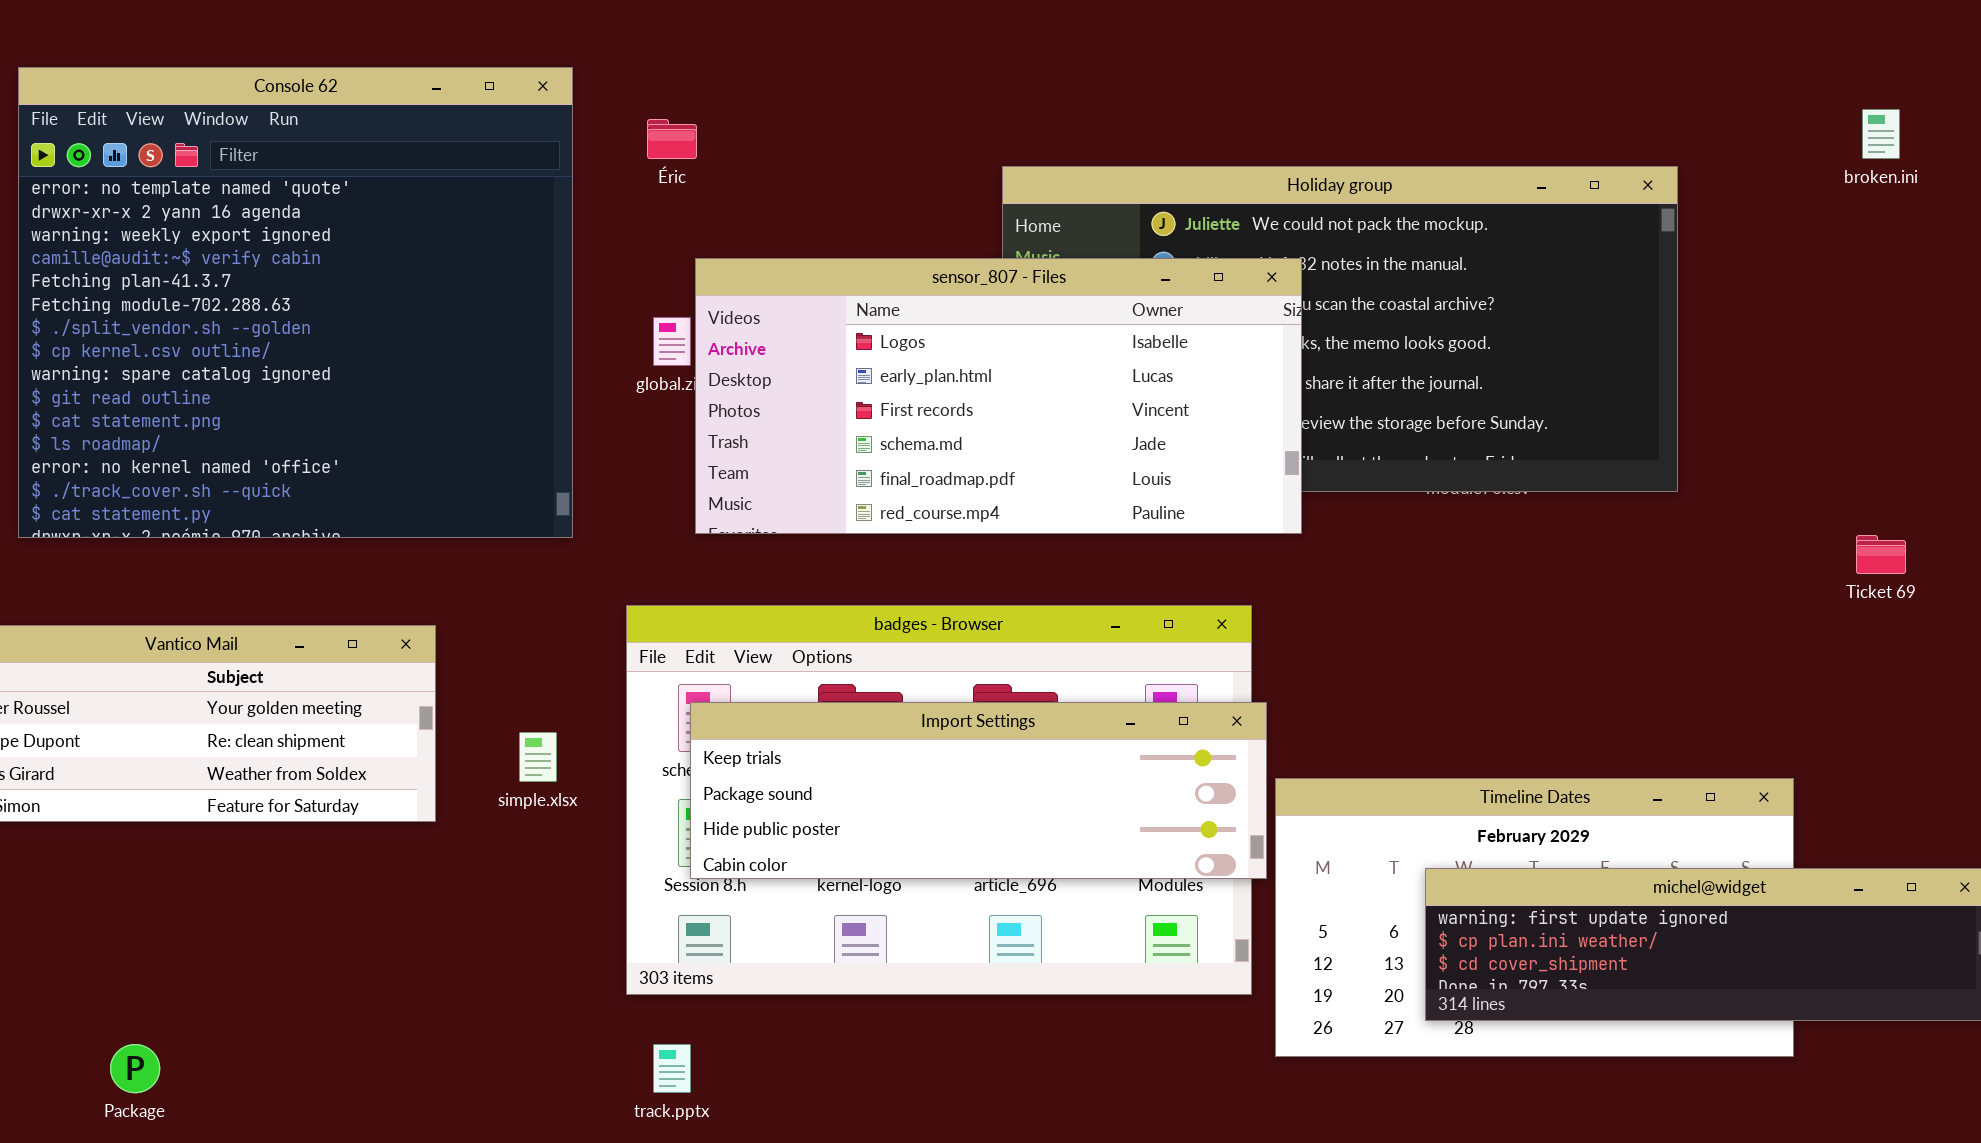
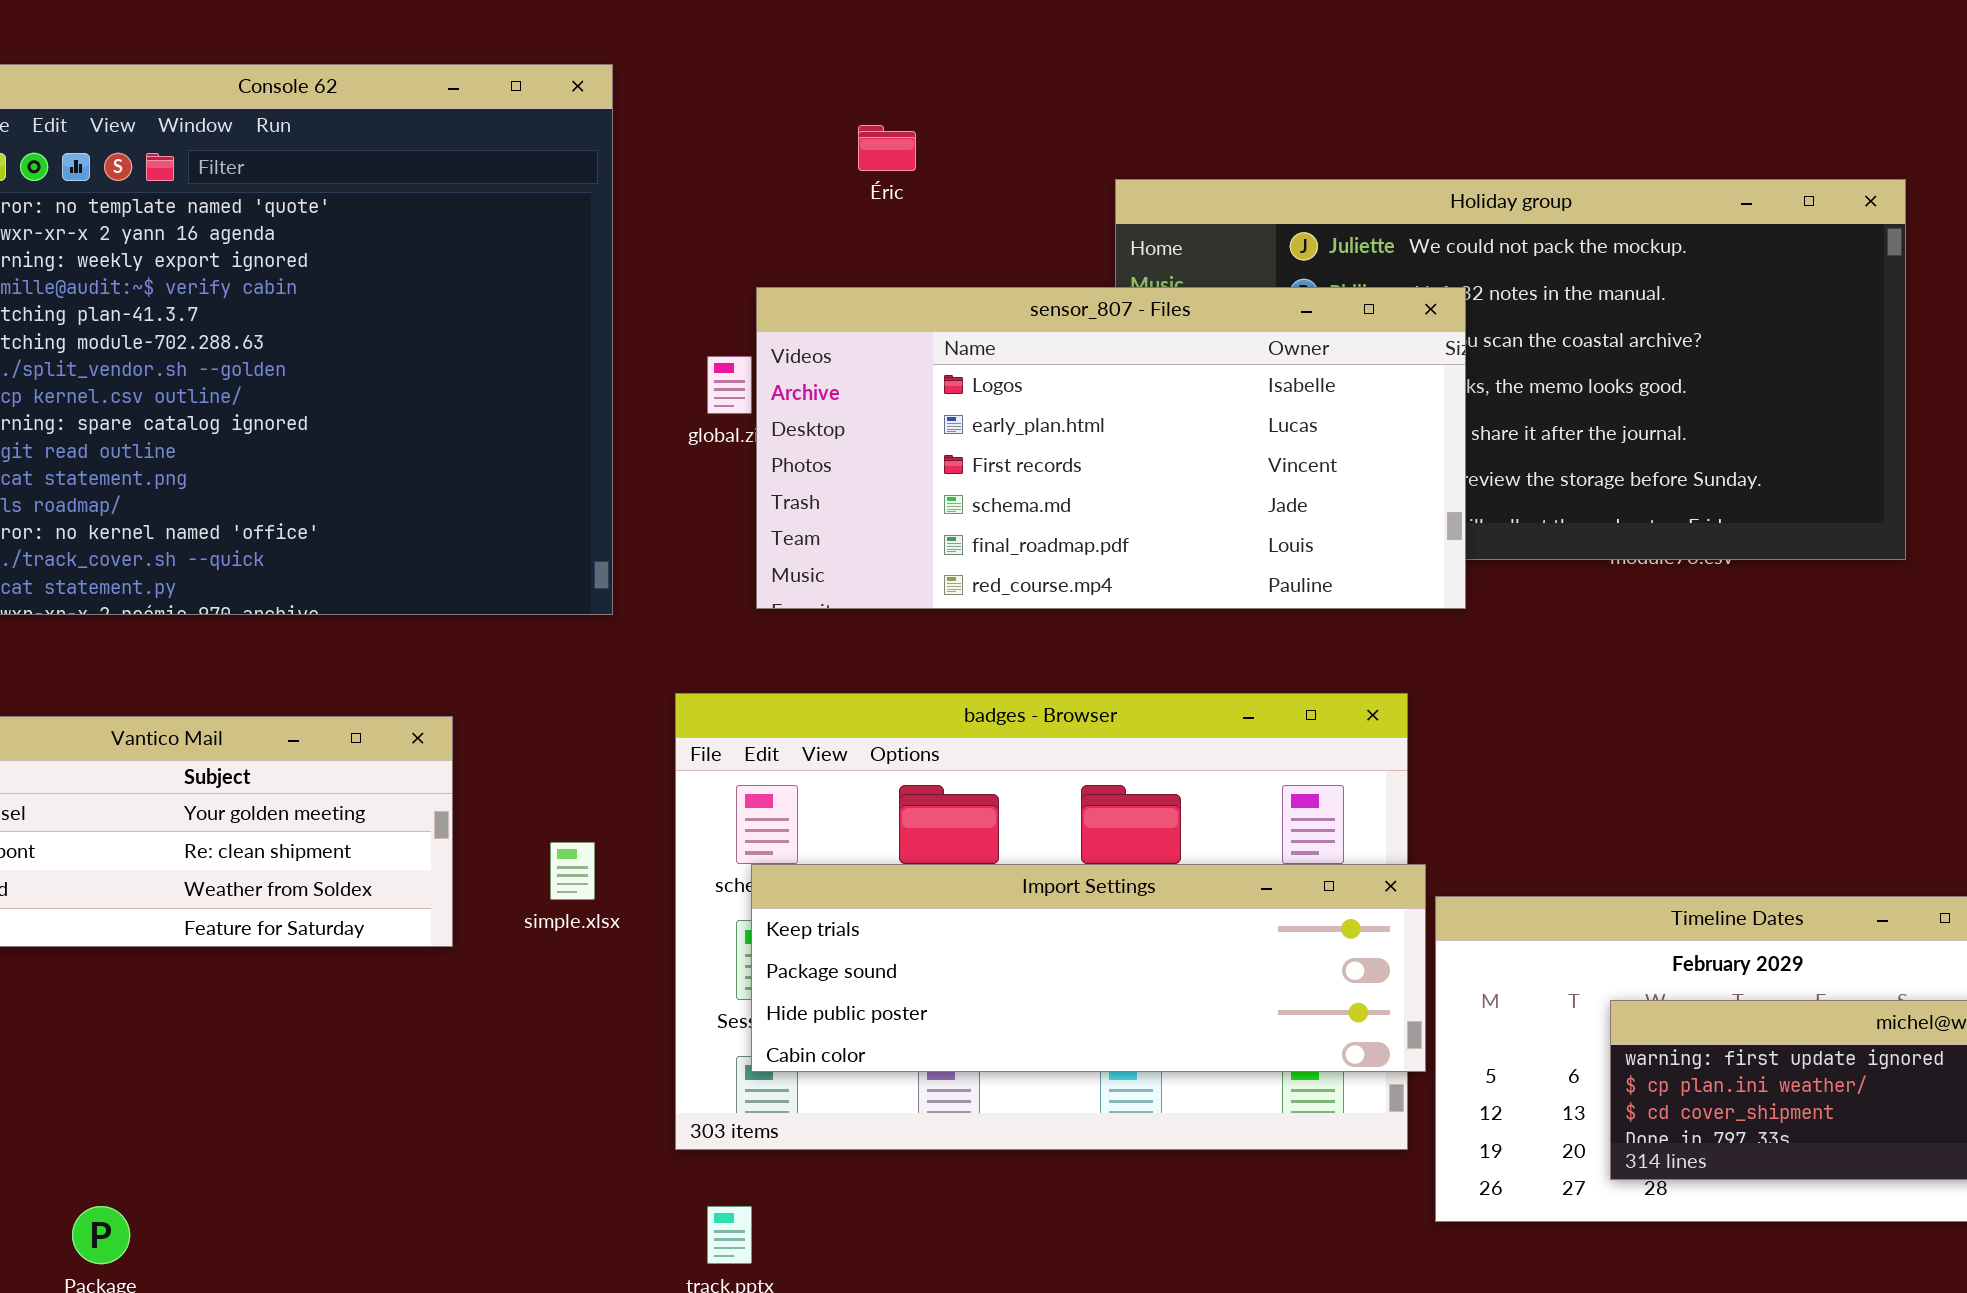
Éric: [647,119,697,159] -> [858,125,916,171], moved
Import Settings: [690,702,1267,879] -> [751,864,1426,1072], moved

